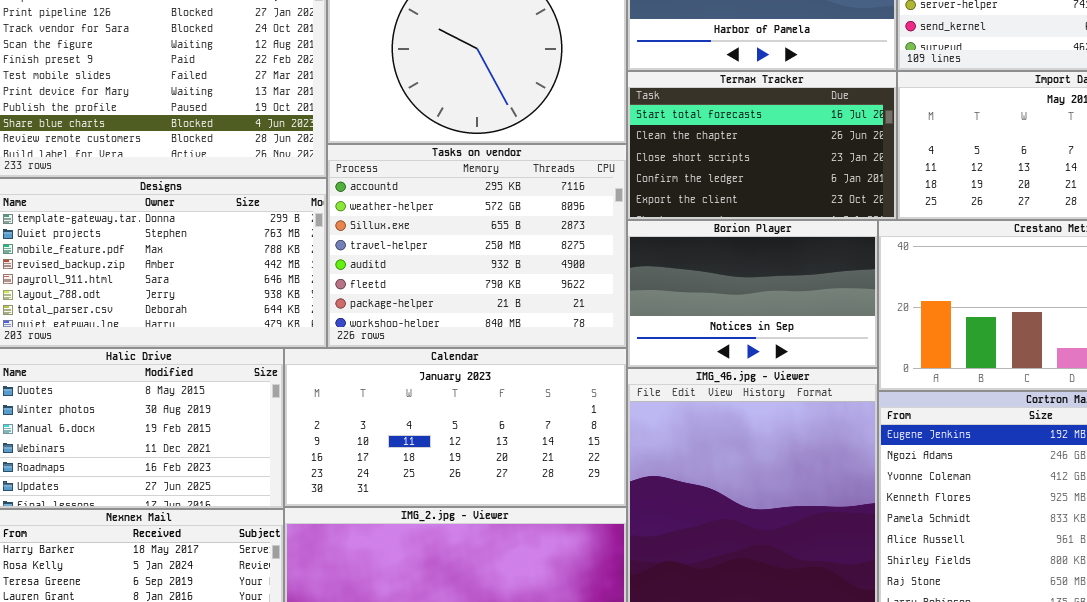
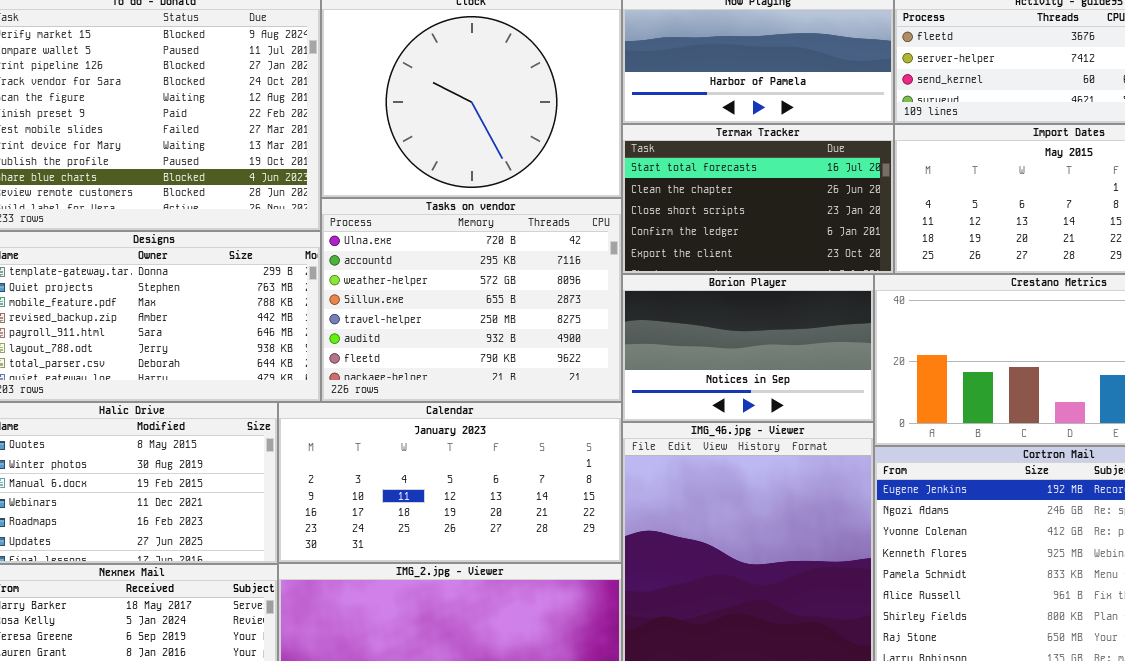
Tasks on vendor: [327,144,627,348] -> [321,198,622,402], scrolled up 1 row

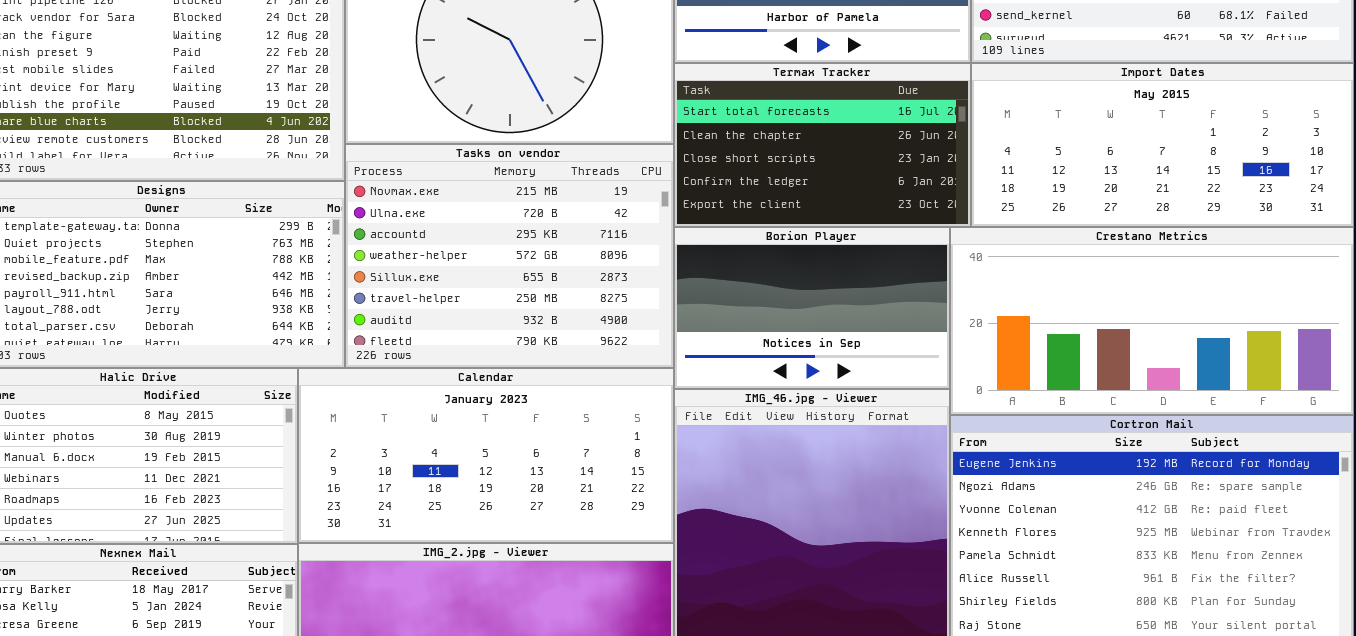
Tasks on vendor: [321,198,622,402] -> [345,144,674,368], scrolled up 1 row

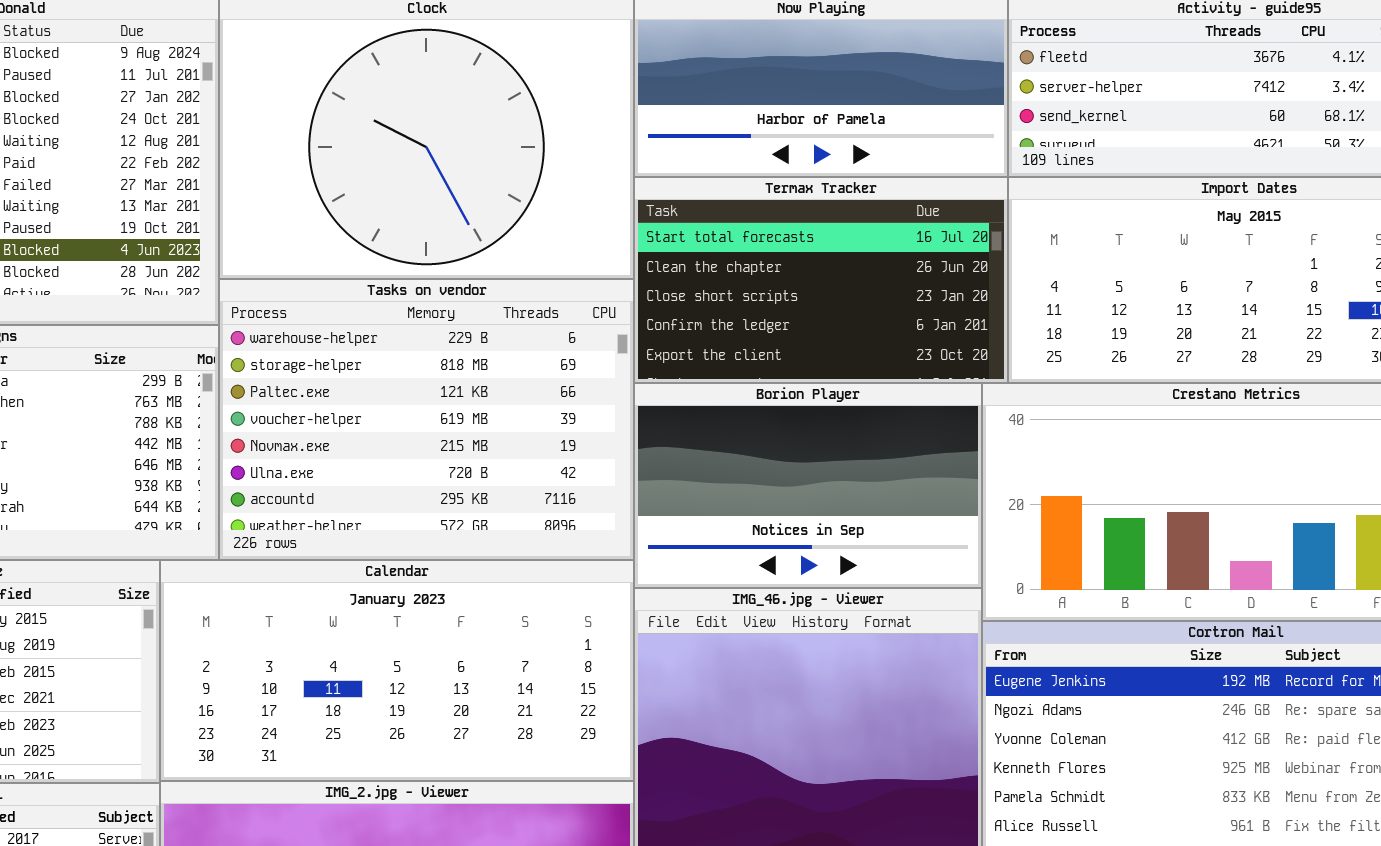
Tasks on vendor: [345,144,674,368] -> [219,279,634,560], scrolled up 4 rows

